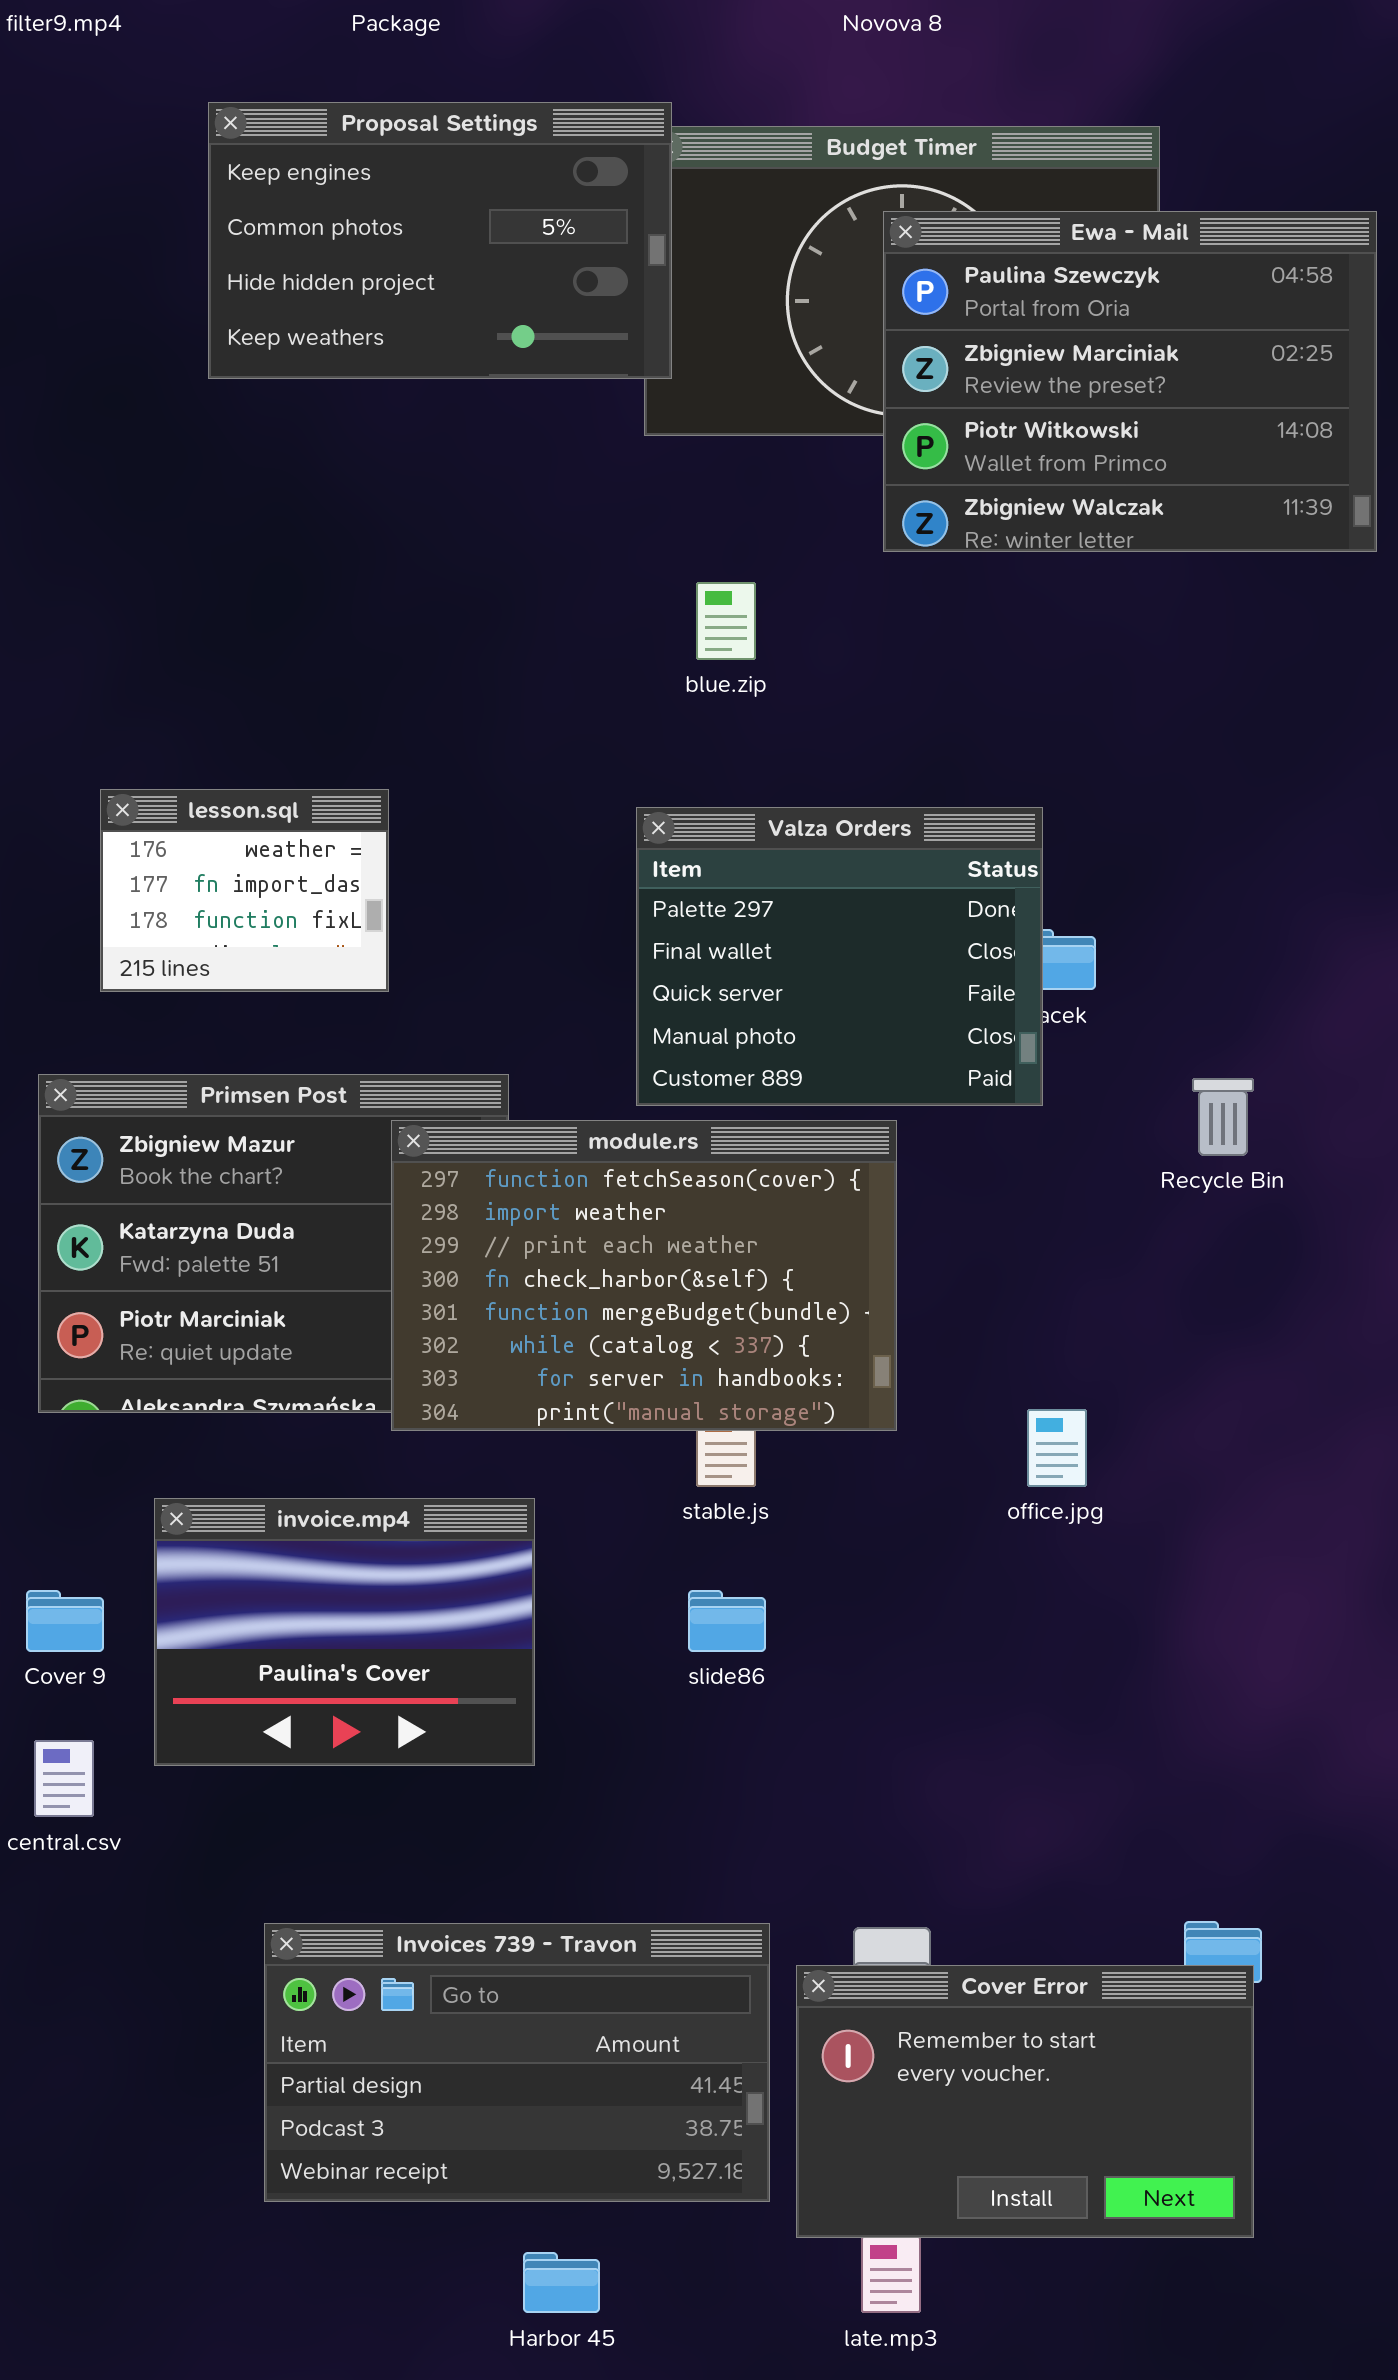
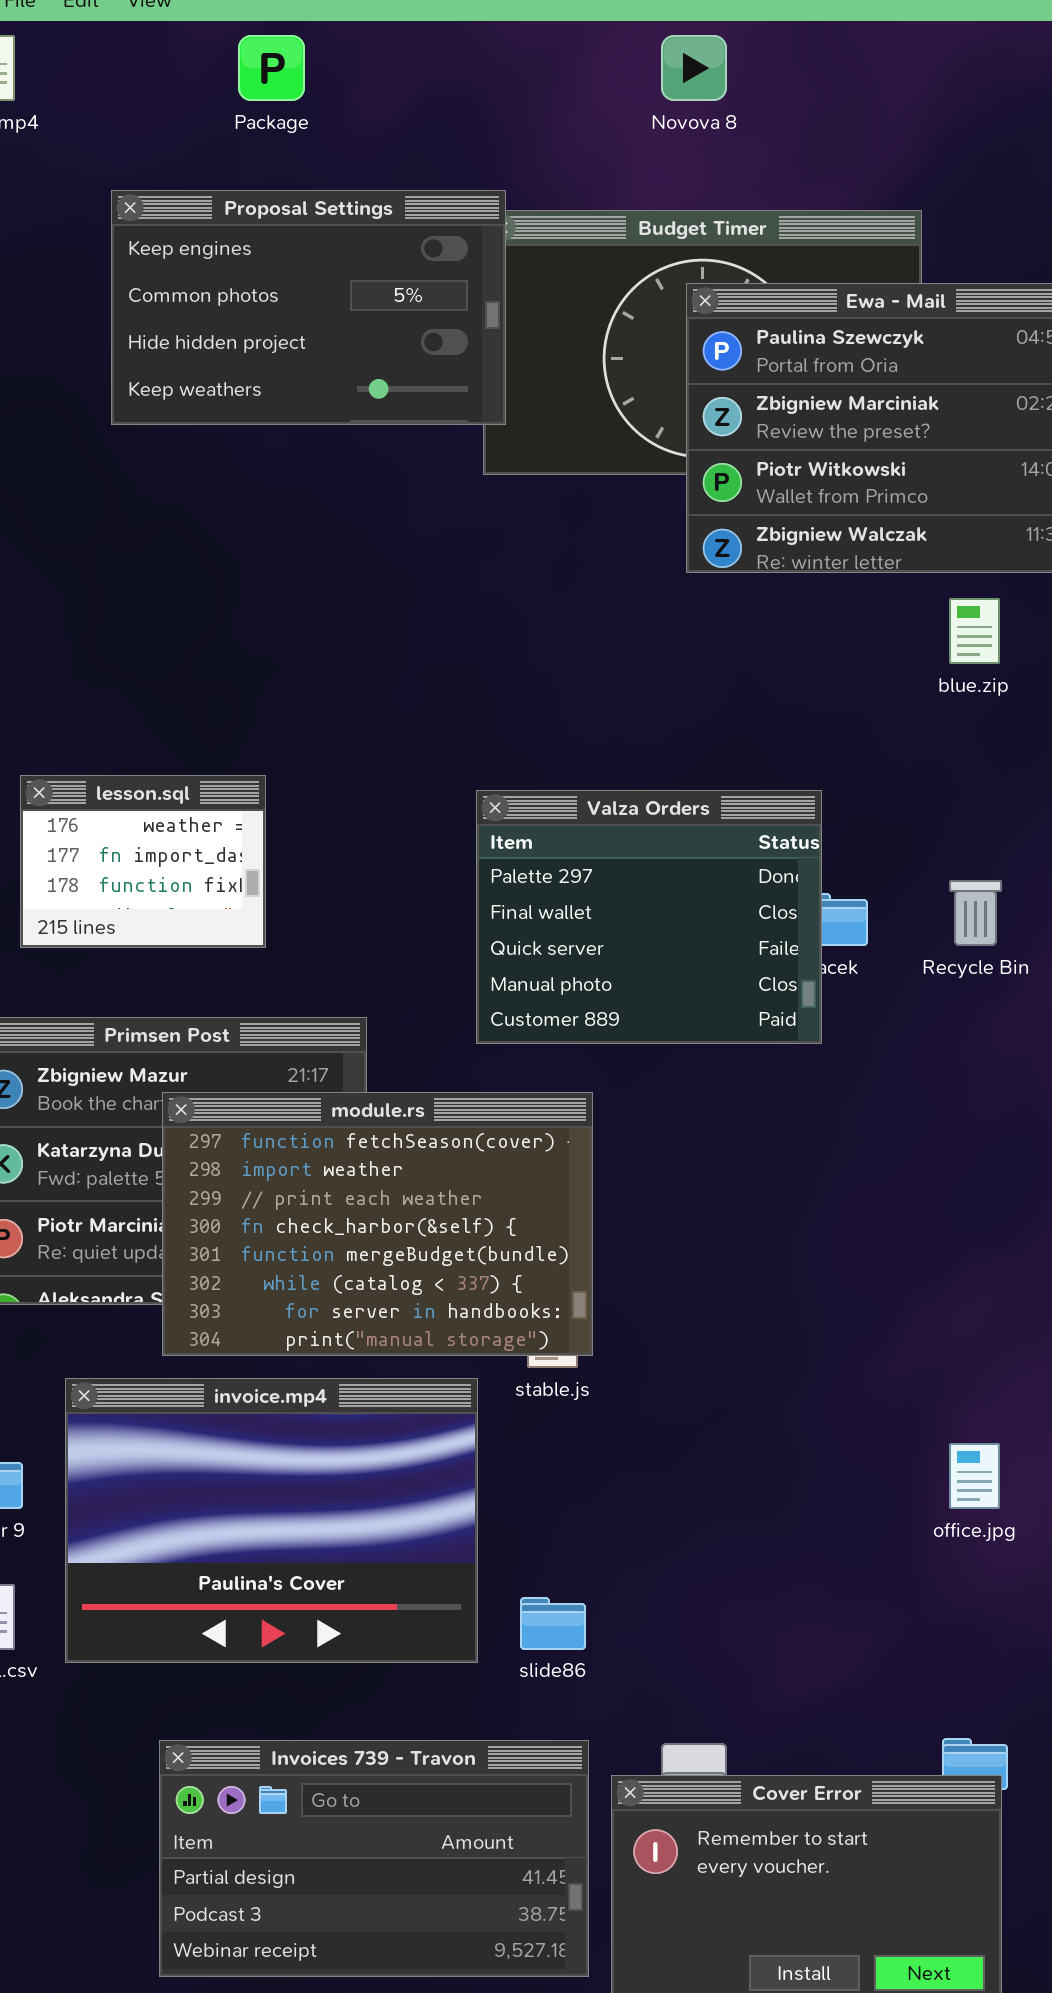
blue.zip: [696,582,756,660] -> [949,598,1000,664], moved
Recycle Bin: [1192,1078,1254,1156] -> [949,880,1002,946], moved
module.rs: [391,1120,897,1431] -> [162,1092,593,1356], moved
office.jpg: [1027,1409,1087,1487] -> [949,1443,1000,1509], moved
invoice.mp4: [154,1498,535,1766] -> [65,1378,478,1663], resized
slide86: [688,1590,766,1652] -> [520,1597,586,1650], moved

